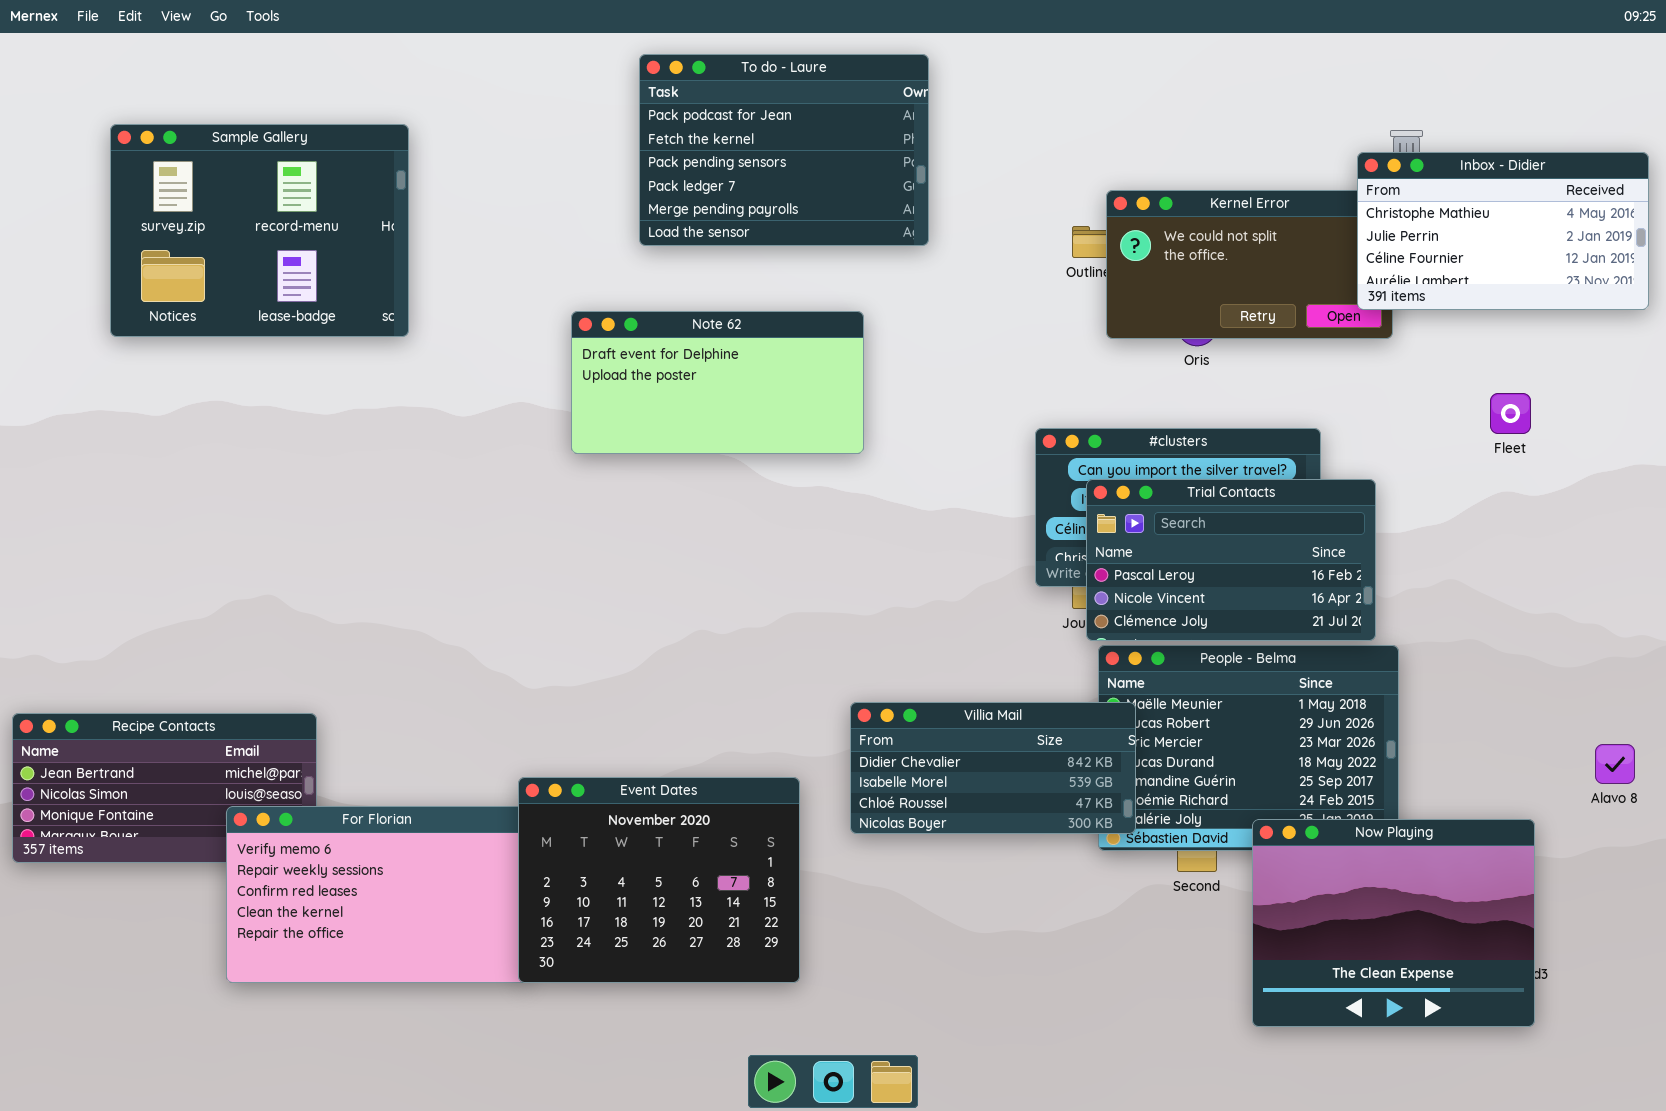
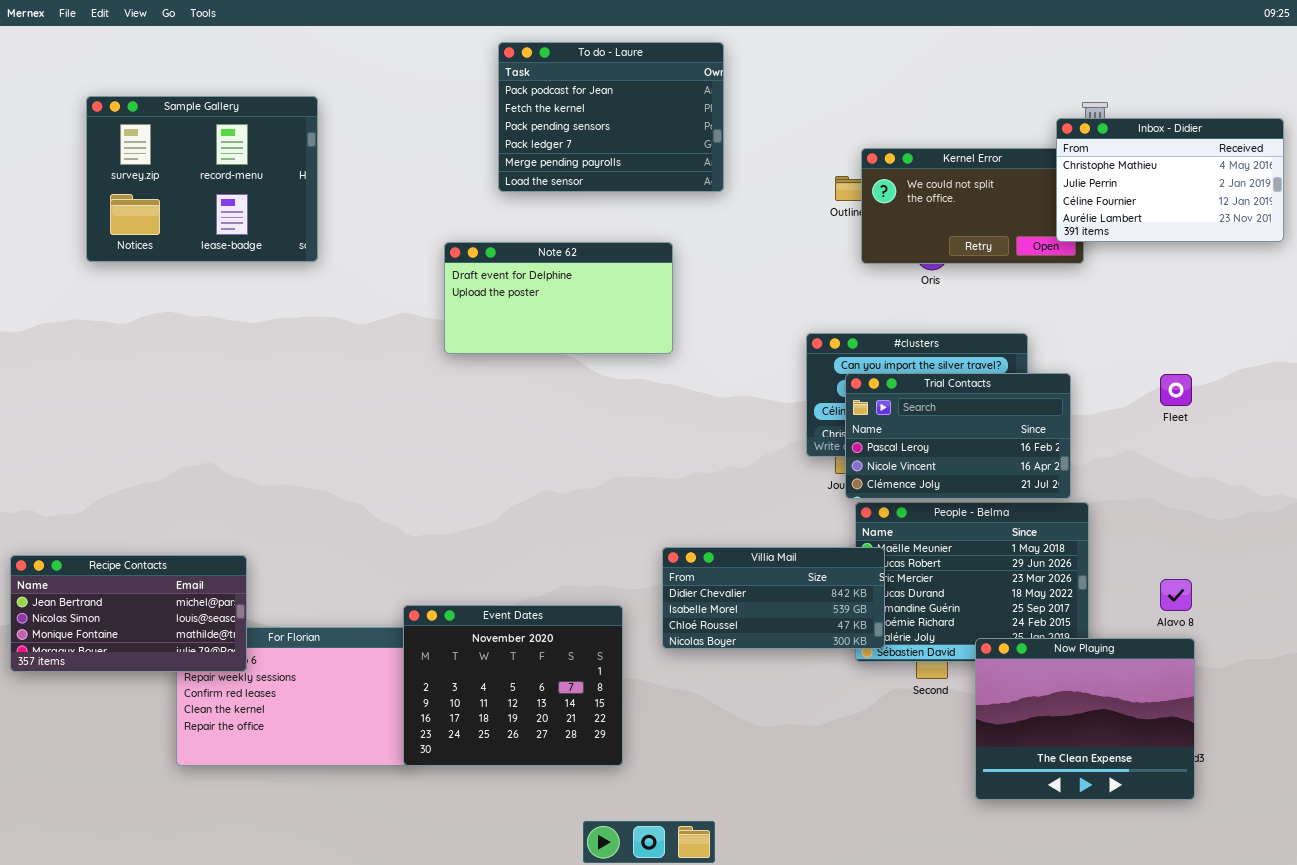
Fleet: [1490,393,1531,434] -> [1160,374,1192,406], moved
Recipe Contacts: [12,713,317,863] -> [10,555,247,672], raised
Alavo 8: [1595,744,1635,784] -> [1160,579,1192,611], moved

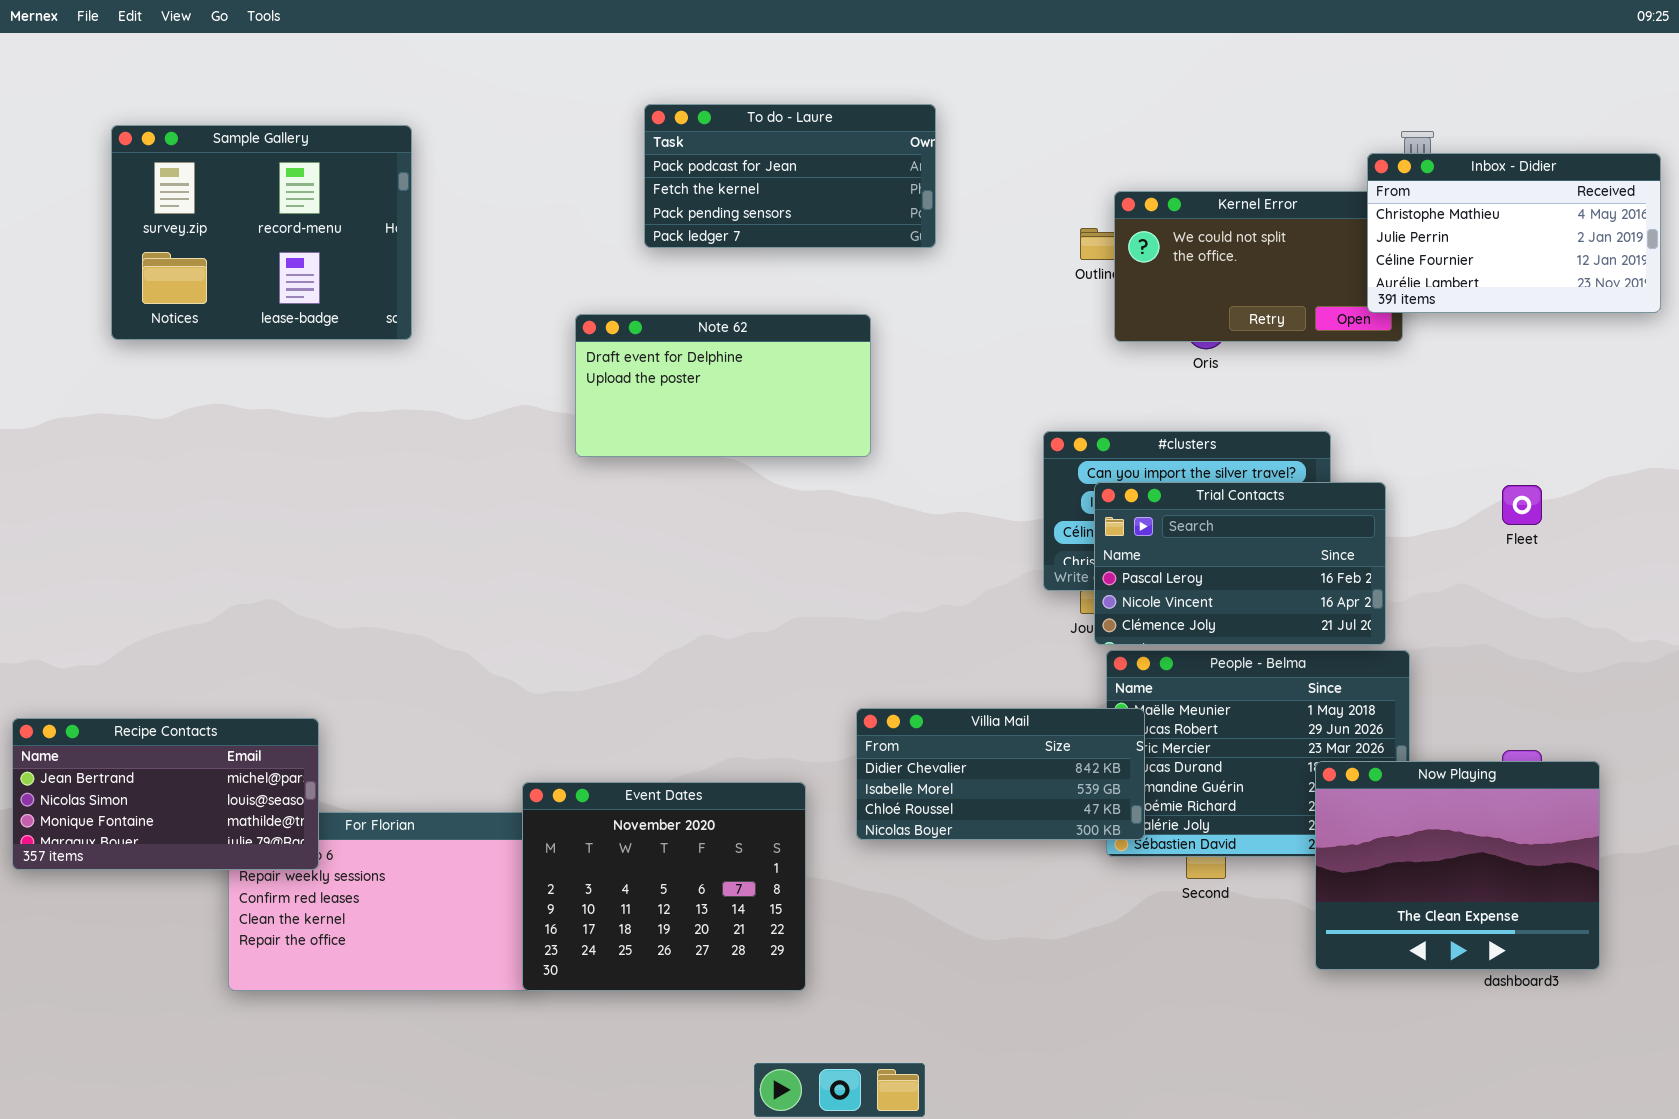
To do - Laure: [498,42,724,192] -> [644,104,936,248], resized
Now Playing: [975,638,1195,800] -> [1315,761,1600,970], moved

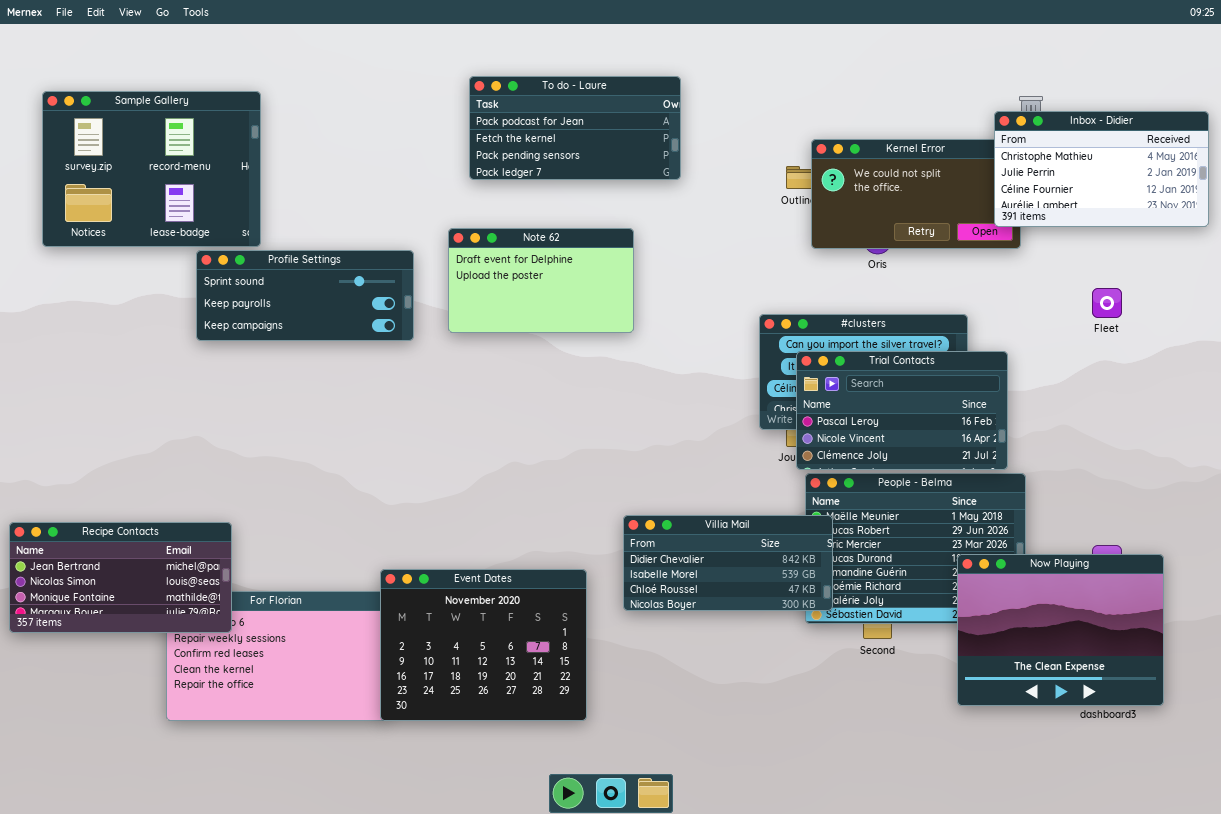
Sample Gallery: [111,125,412,340] -> [42,91,261,247], moved
Note 62: [575,314,871,457] -> [448,228,634,333], resized
Profile Settings: none -> [196,250,414,341], opened
Fleet: [1502,485,1542,525] -> [1092,288,1122,318], moved

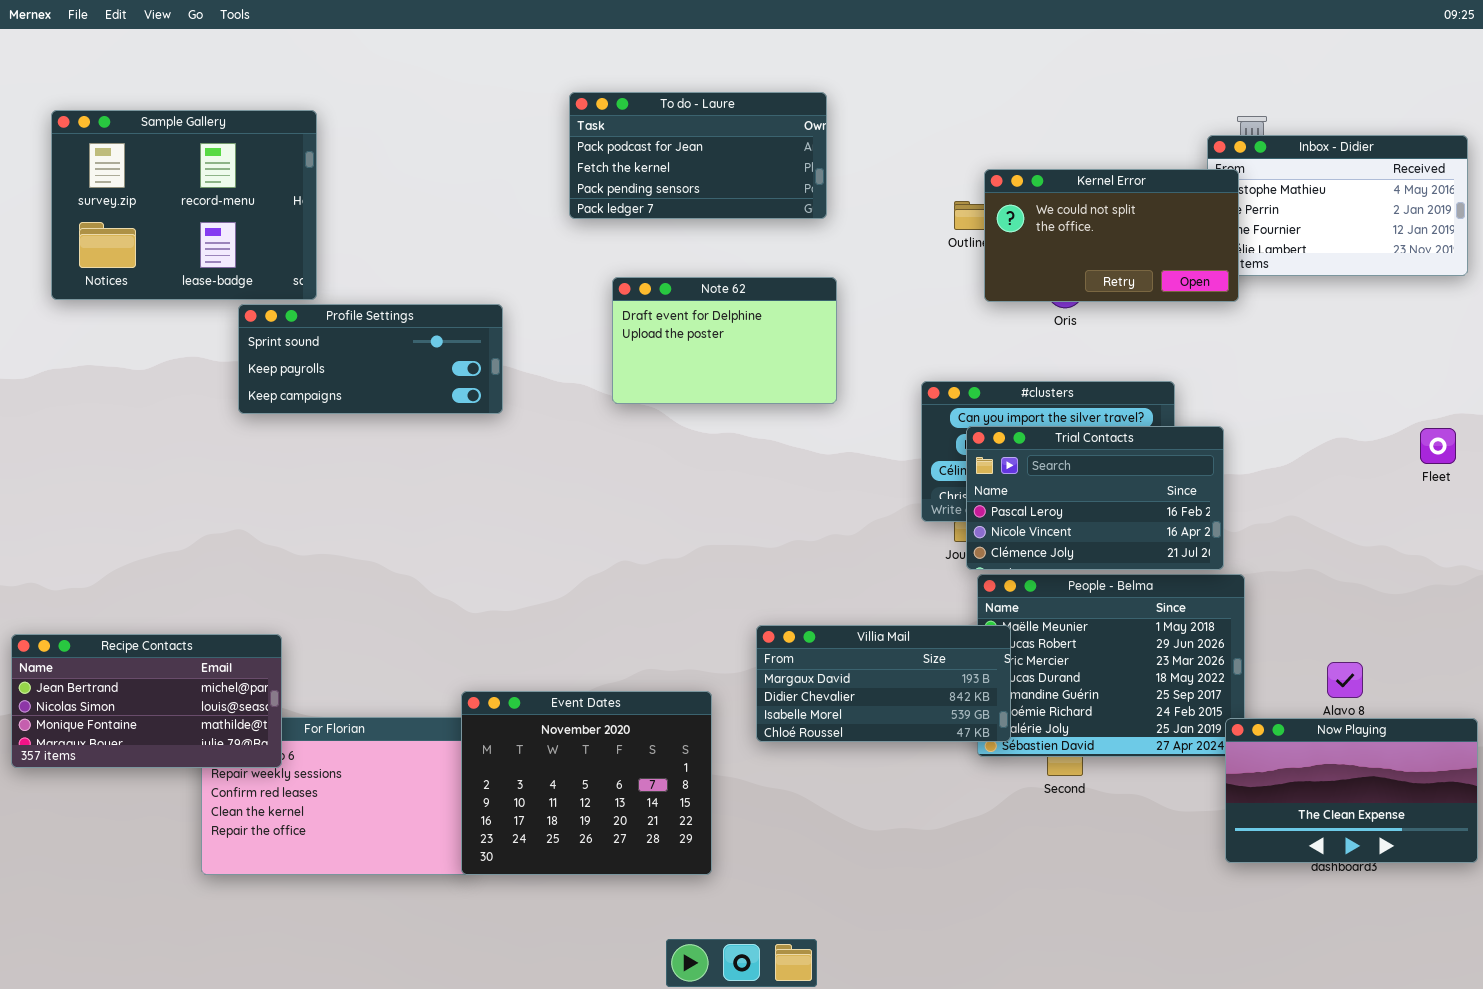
Kernel Error: [811,139,1021,249] -> [984,169,1239,302], raised
Note 62: [448,228,634,333] -> [612,277,837,404], moved
Fleet: [1092,288,1122,318] -> [1420,428,1456,464], moved
Villia Mail: [623,515,833,611] -> [756,625,1011,742], scrolled up 1 row
Now Playing: [957,554,1164,706] -> [1225,718,1478,863], moved, resized

